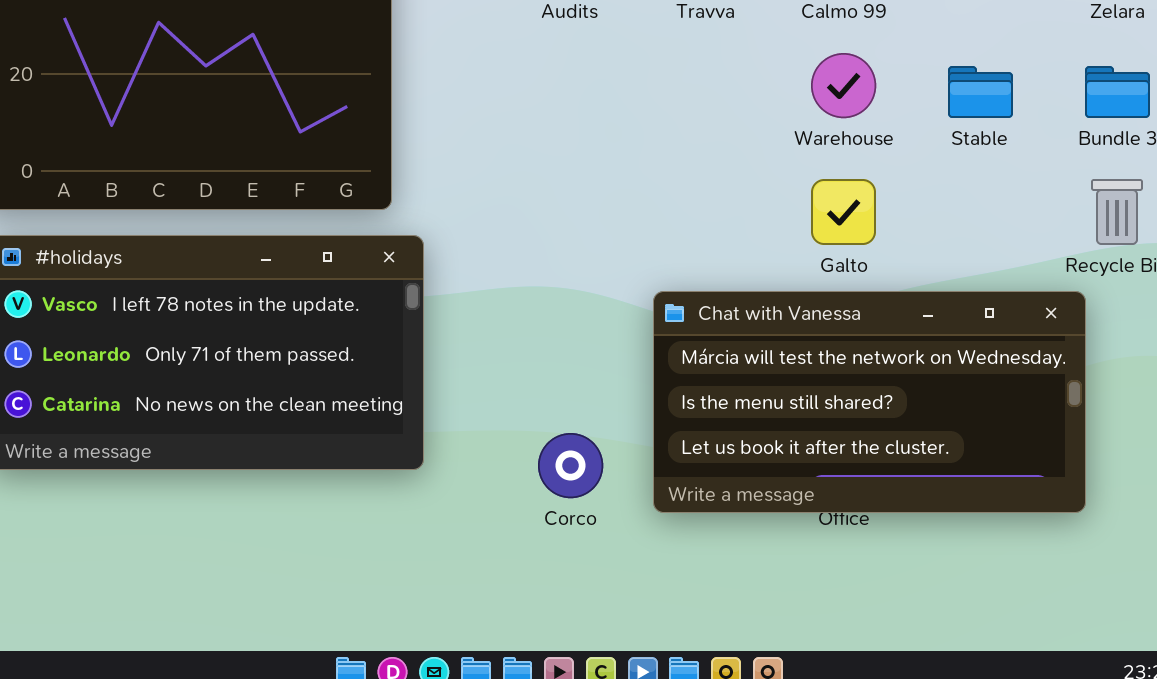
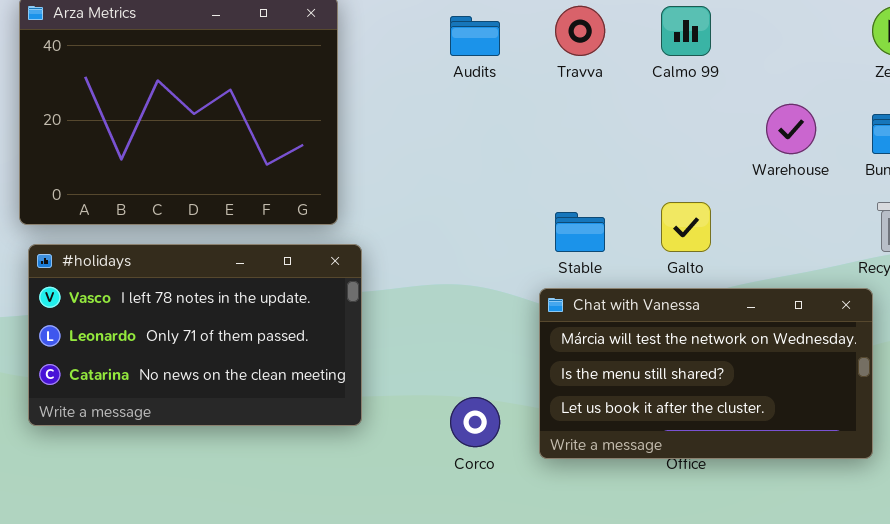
Warehouse: [811,53,876,118] -> [766,104,816,154], moved
Stable: [948,66,1013,118] -> [555,212,605,252], moved

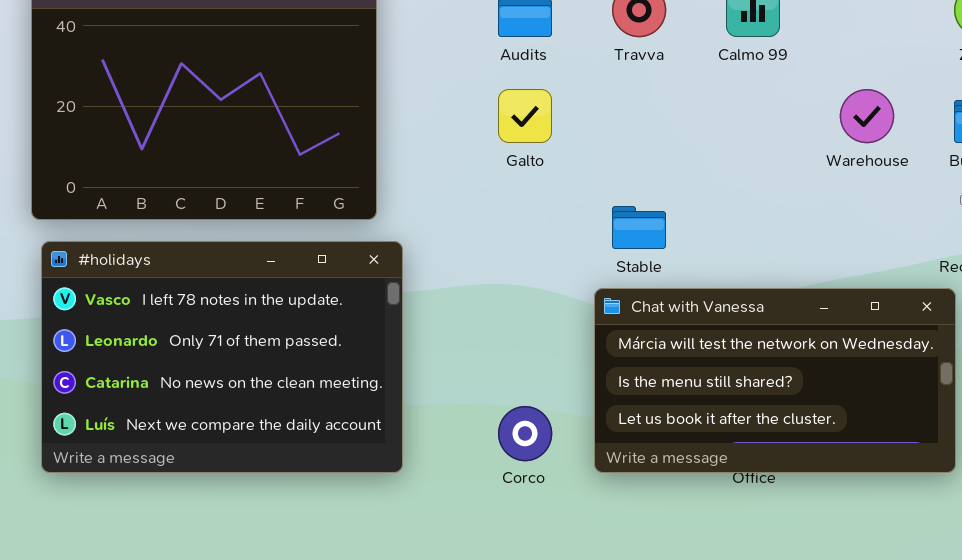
Galto: [661,202,711,252] -> [498,89,552,143], moved
#holidays: [28,244,362,426] -> [41,241,403,473], resized

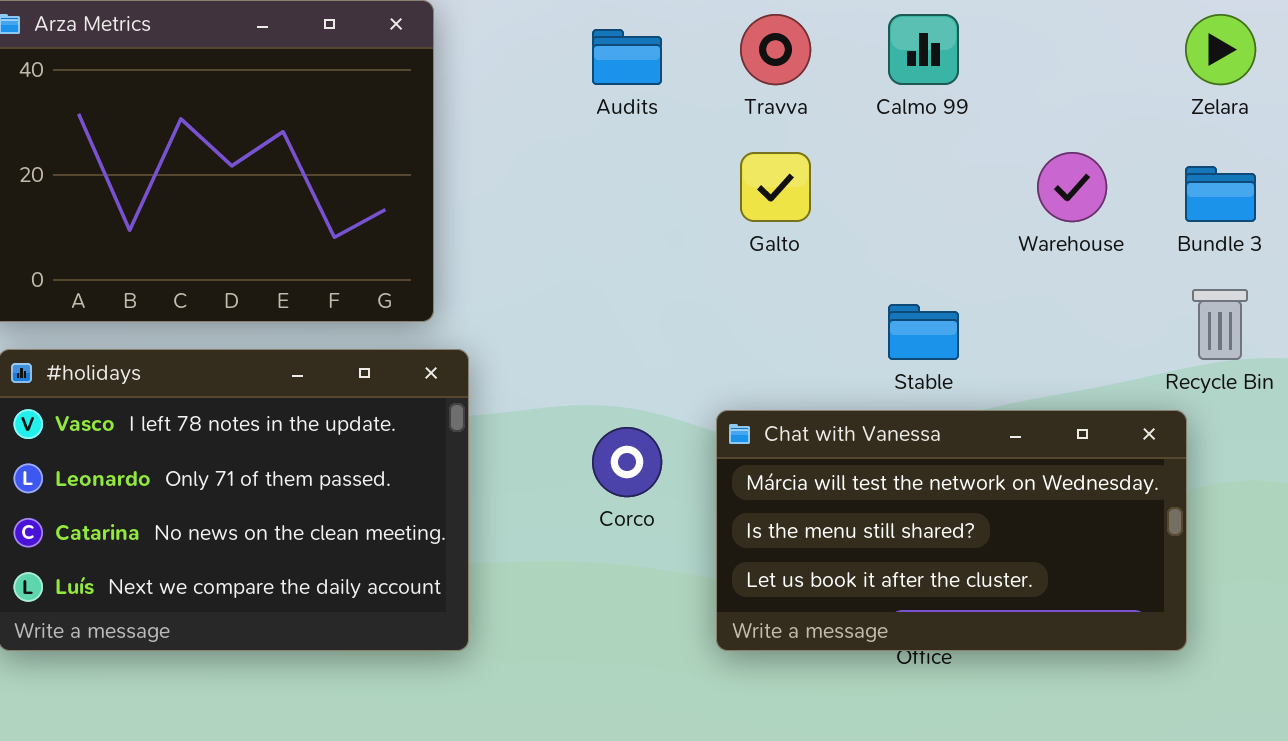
Galto: [498,89,552,143] -> [740,152,811,222], moved
Stable: [612,206,666,249] -> [888,304,959,360], moved
Corco: [498,406,552,461] -> [592,427,662,497], moved

